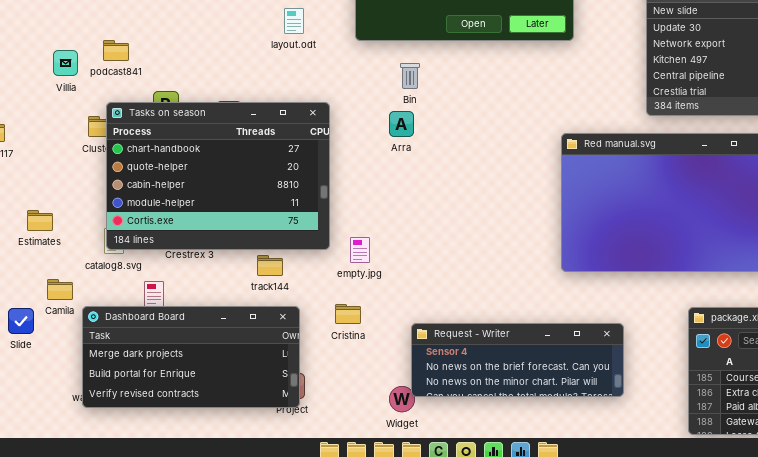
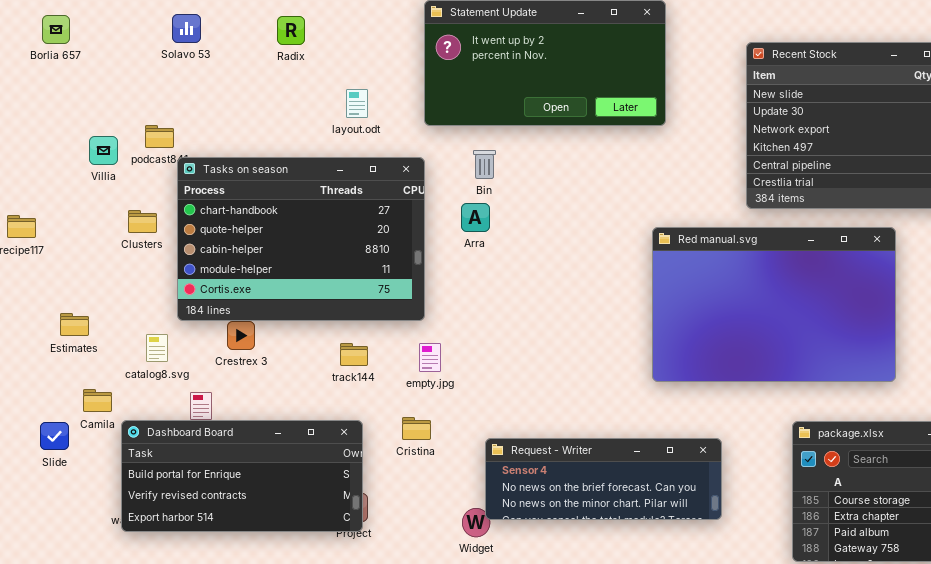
Tasks on season: [106,102,330,250] -> [177,157,425,321], moved
track144: [257,255,283,276] -> [340,343,368,366], moved
Dashboard Board: [82,306,300,408] -> [121,420,363,532], scrolled down 1 row

